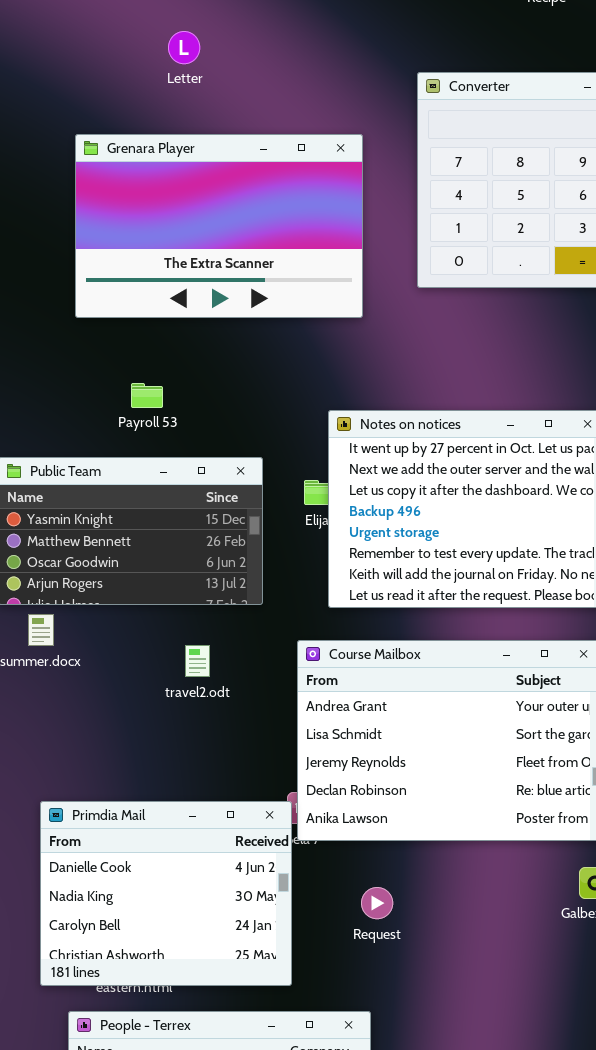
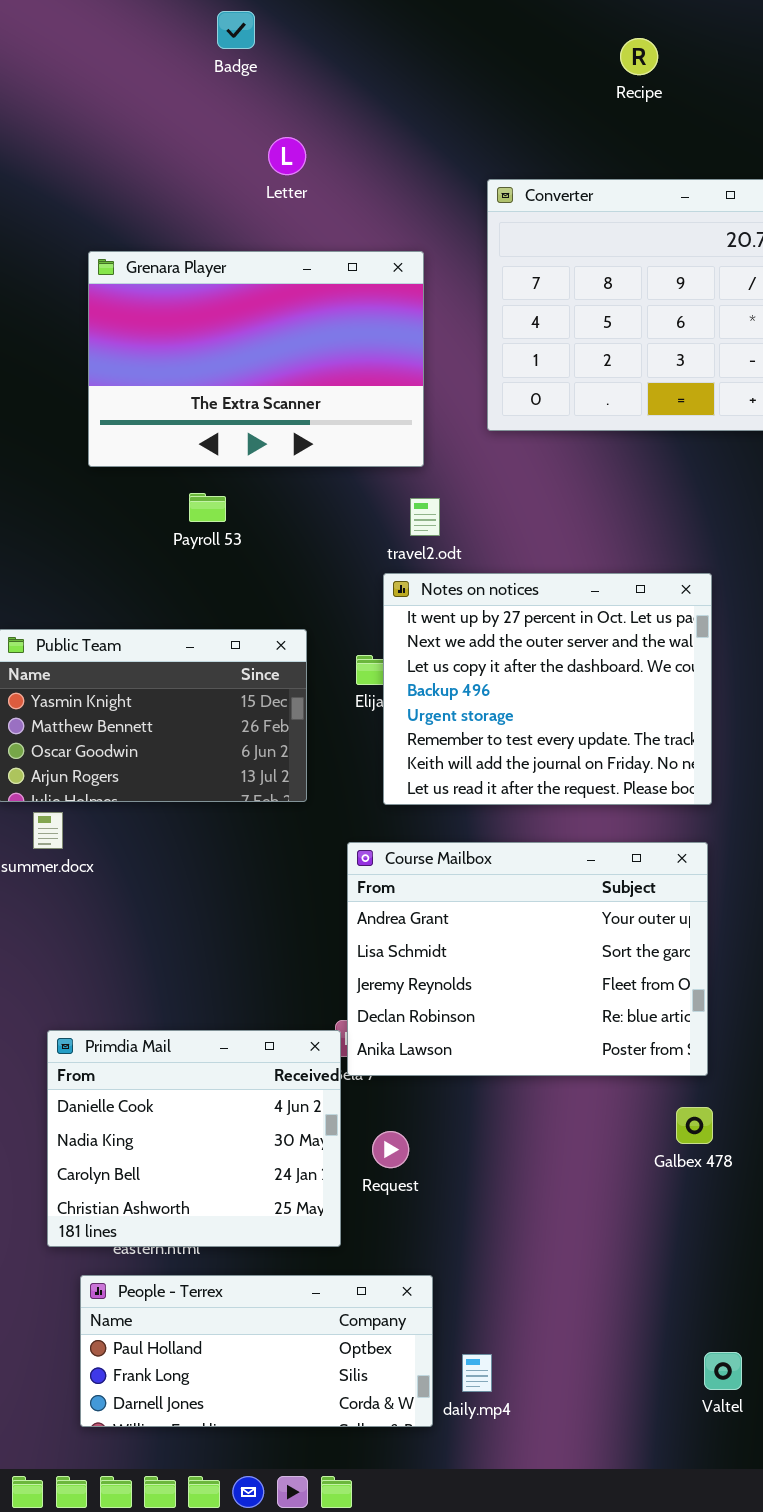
Letter: [168,31,200,64] -> [268,137,306,175], moved
Payroll 53: [131,383,163,408] -> [189,493,226,522], moved
travel2.odt: [185,645,210,677] -> [410,498,440,536], moved
Request: [361,887,393,919] -> [372,1131,409,1168], moved

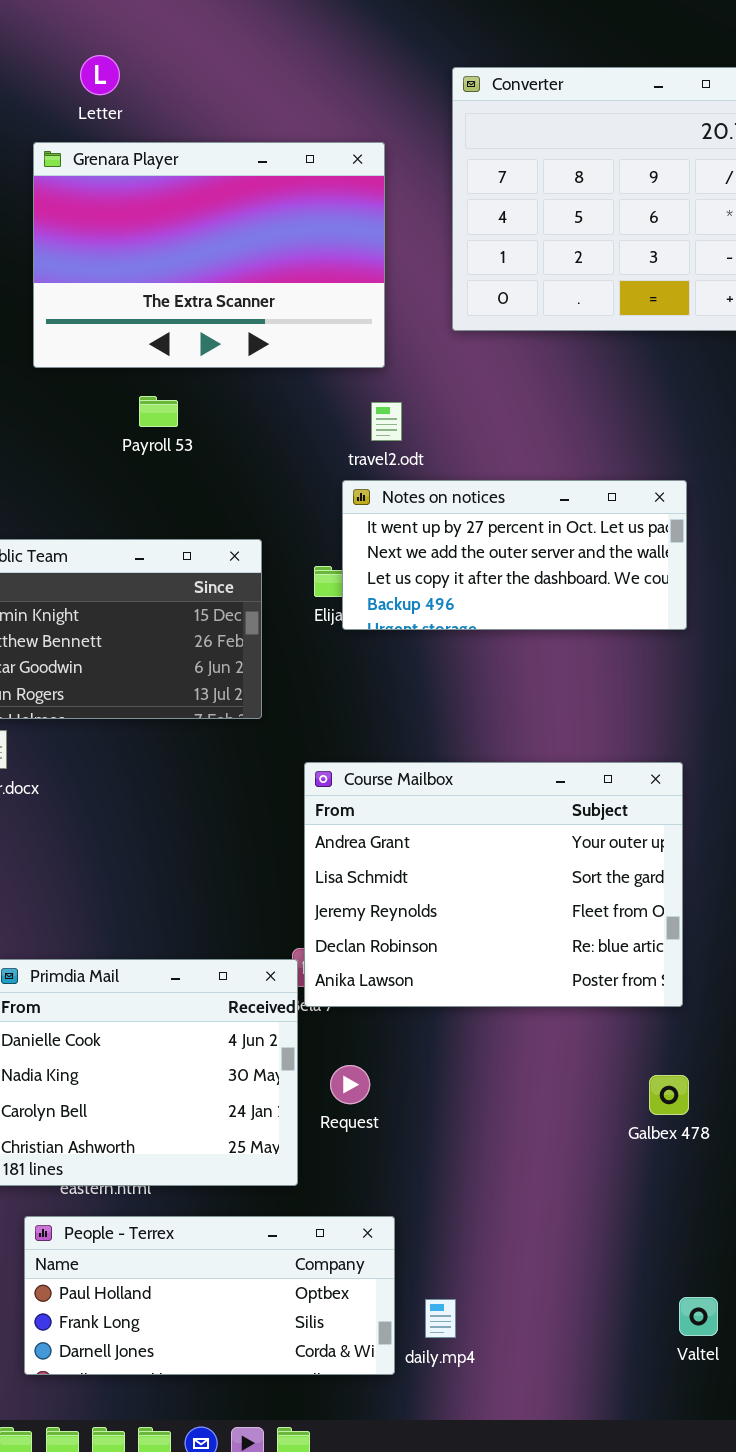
Letter: [268,137,306,175] -> [80,55,120,95], moved
Notes on notices: [383,573,712,805] -> [342,480,687,630], resized
Galbex 478: [676,1107,713,1144] -> [649,1075,689,1115], moved

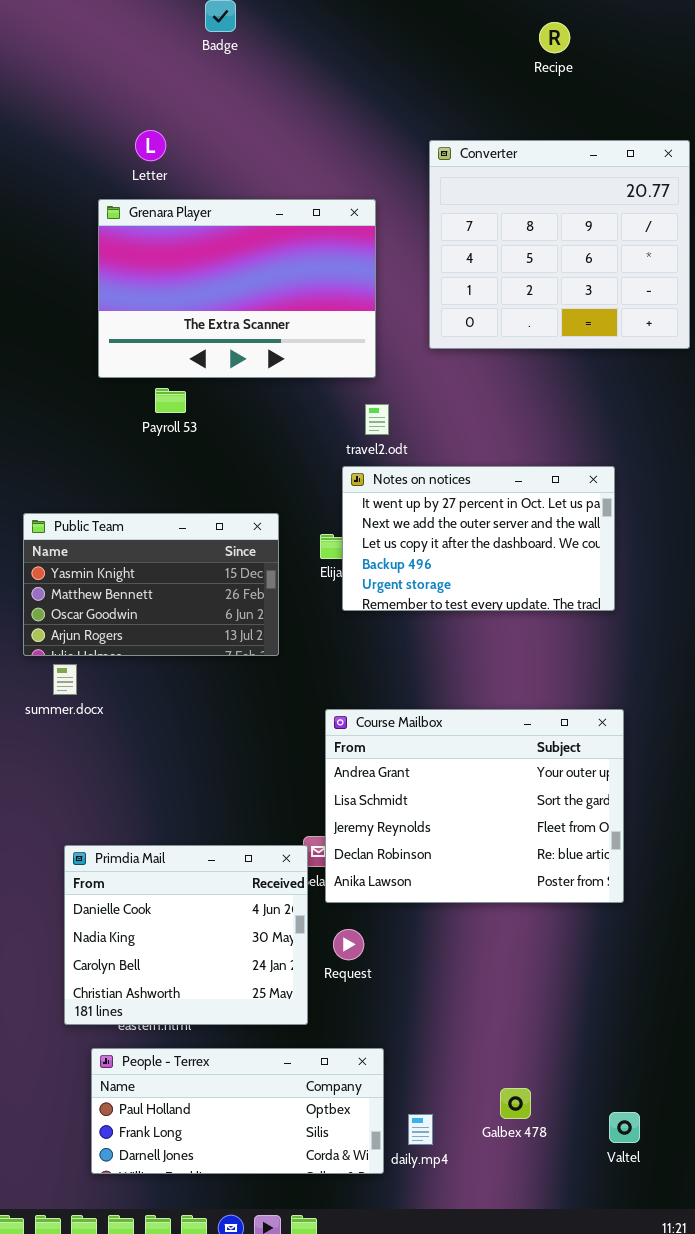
Payroll 53: [139,396,178,427] -> [155,388,186,413], moved
Notes on notices: [342,480,687,630] -> [342,466,615,611], resized
Course Mailbox: [304,762,683,1007] -> [325,709,624,903], moved
Galbex 478: [649,1075,689,1115] -> [500,1088,531,1119], moved

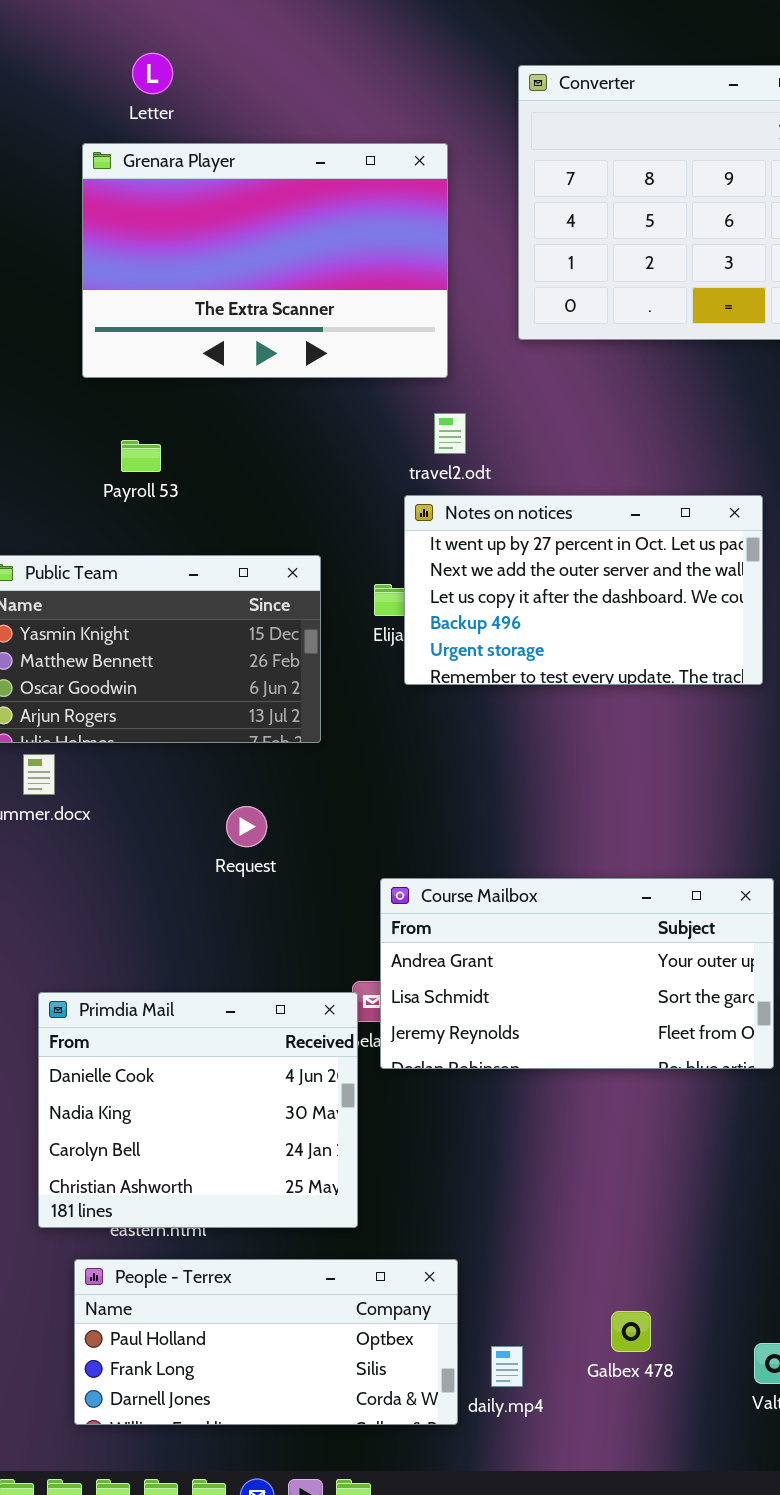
Payroll 53: [155,388,186,413] -> [121,440,161,472], moved
Course Mailbox: [325,709,624,903] -> [380,878,774,1069], resized
Request: [333,929,364,960] -> [226,806,267,847], moved

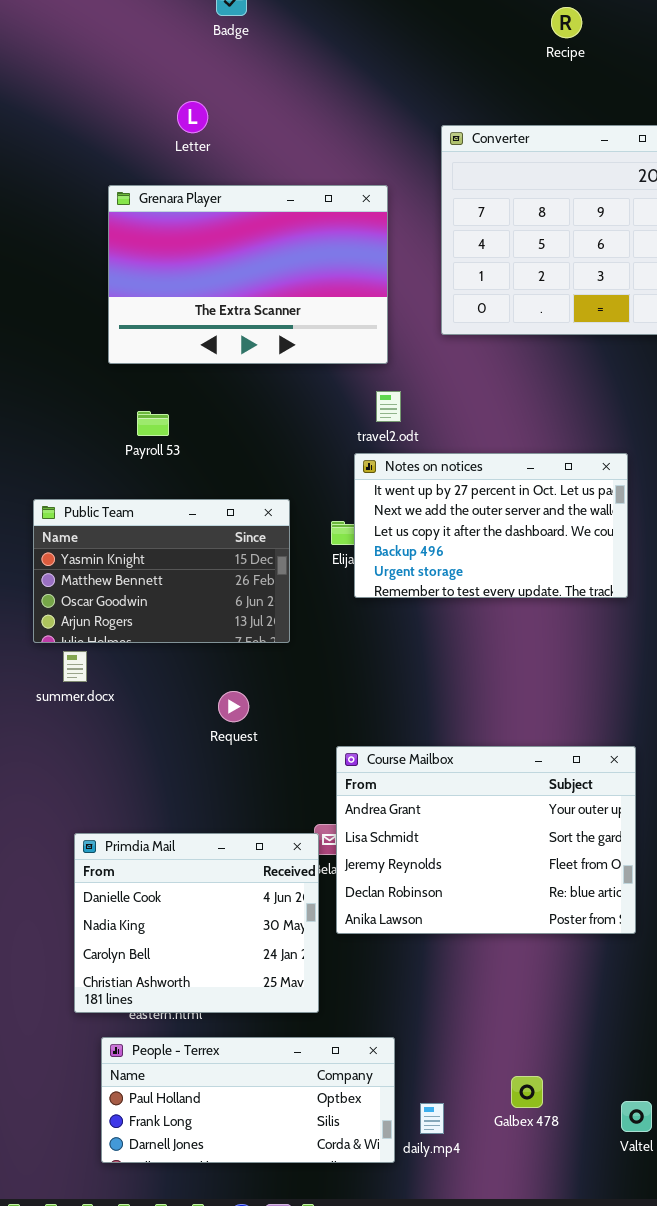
Letter: [132,53,173,94] -> [177,101,208,133], moved
Course Mailbox: [380,878,774,1069] -> [336,746,636,934], resized

